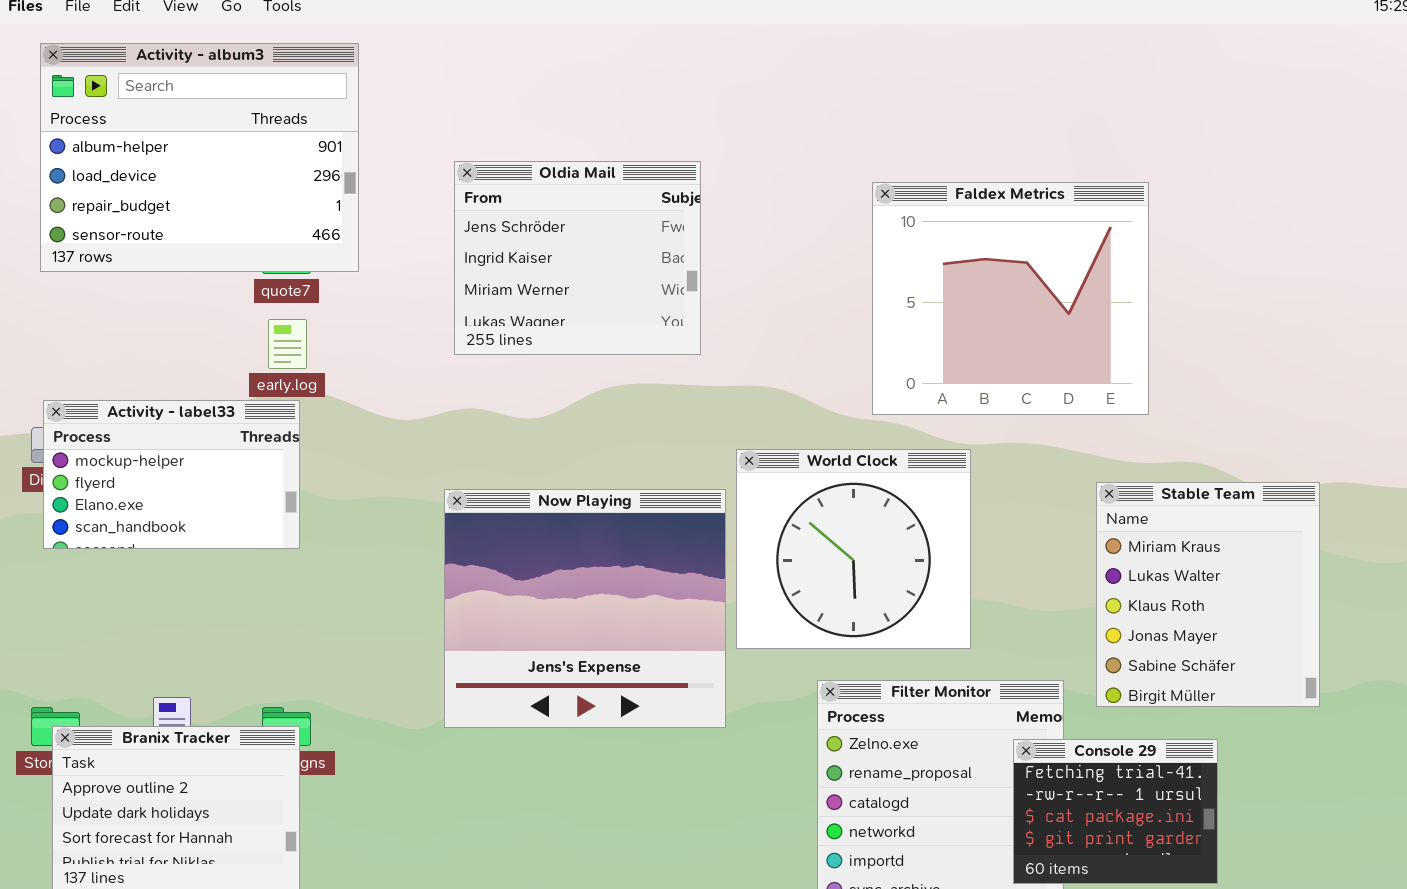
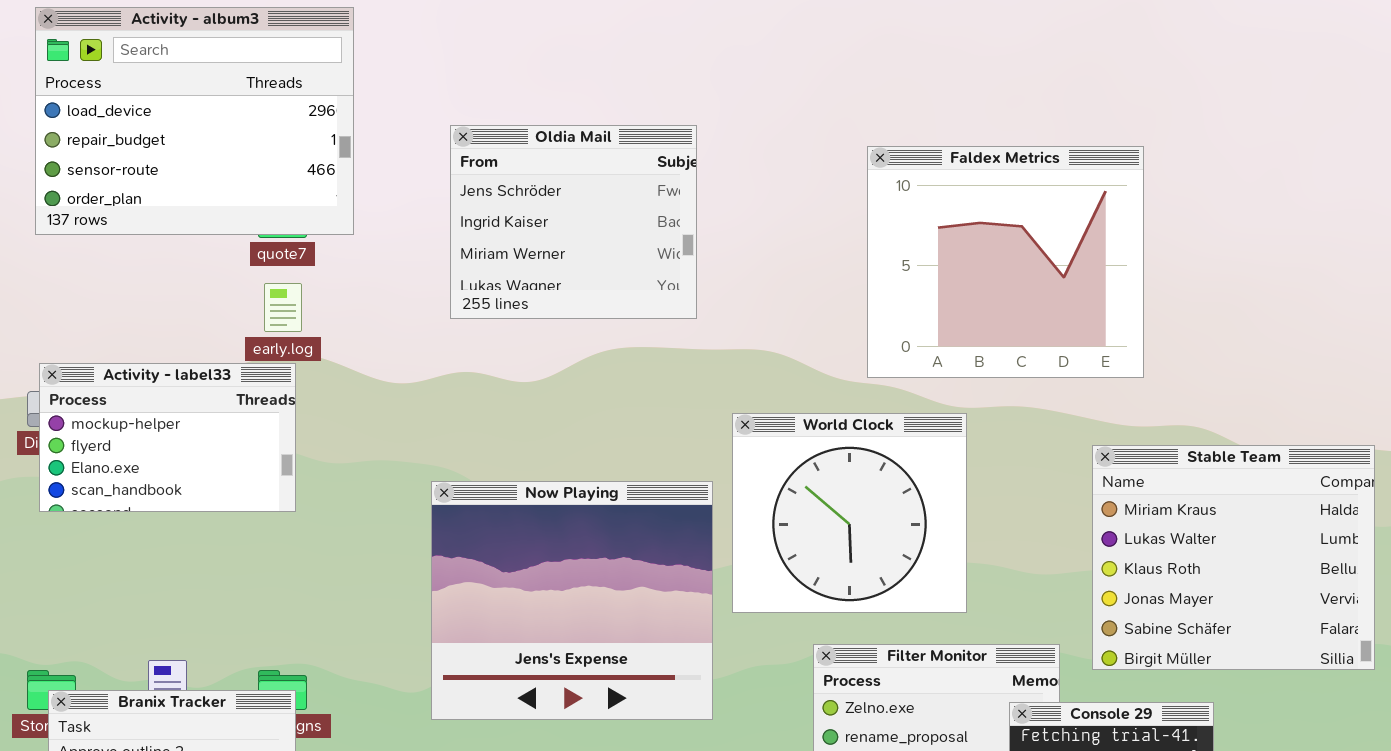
Activity - album3: [40,43,359,272] -> [35,7,354,235], scrolled down 1 row
Stable Team: [1096,482,1320,707] -> [1092,445,1375,670], resized
Now Playing: [444,489,726,728] -> [431,481,713,720], moved

